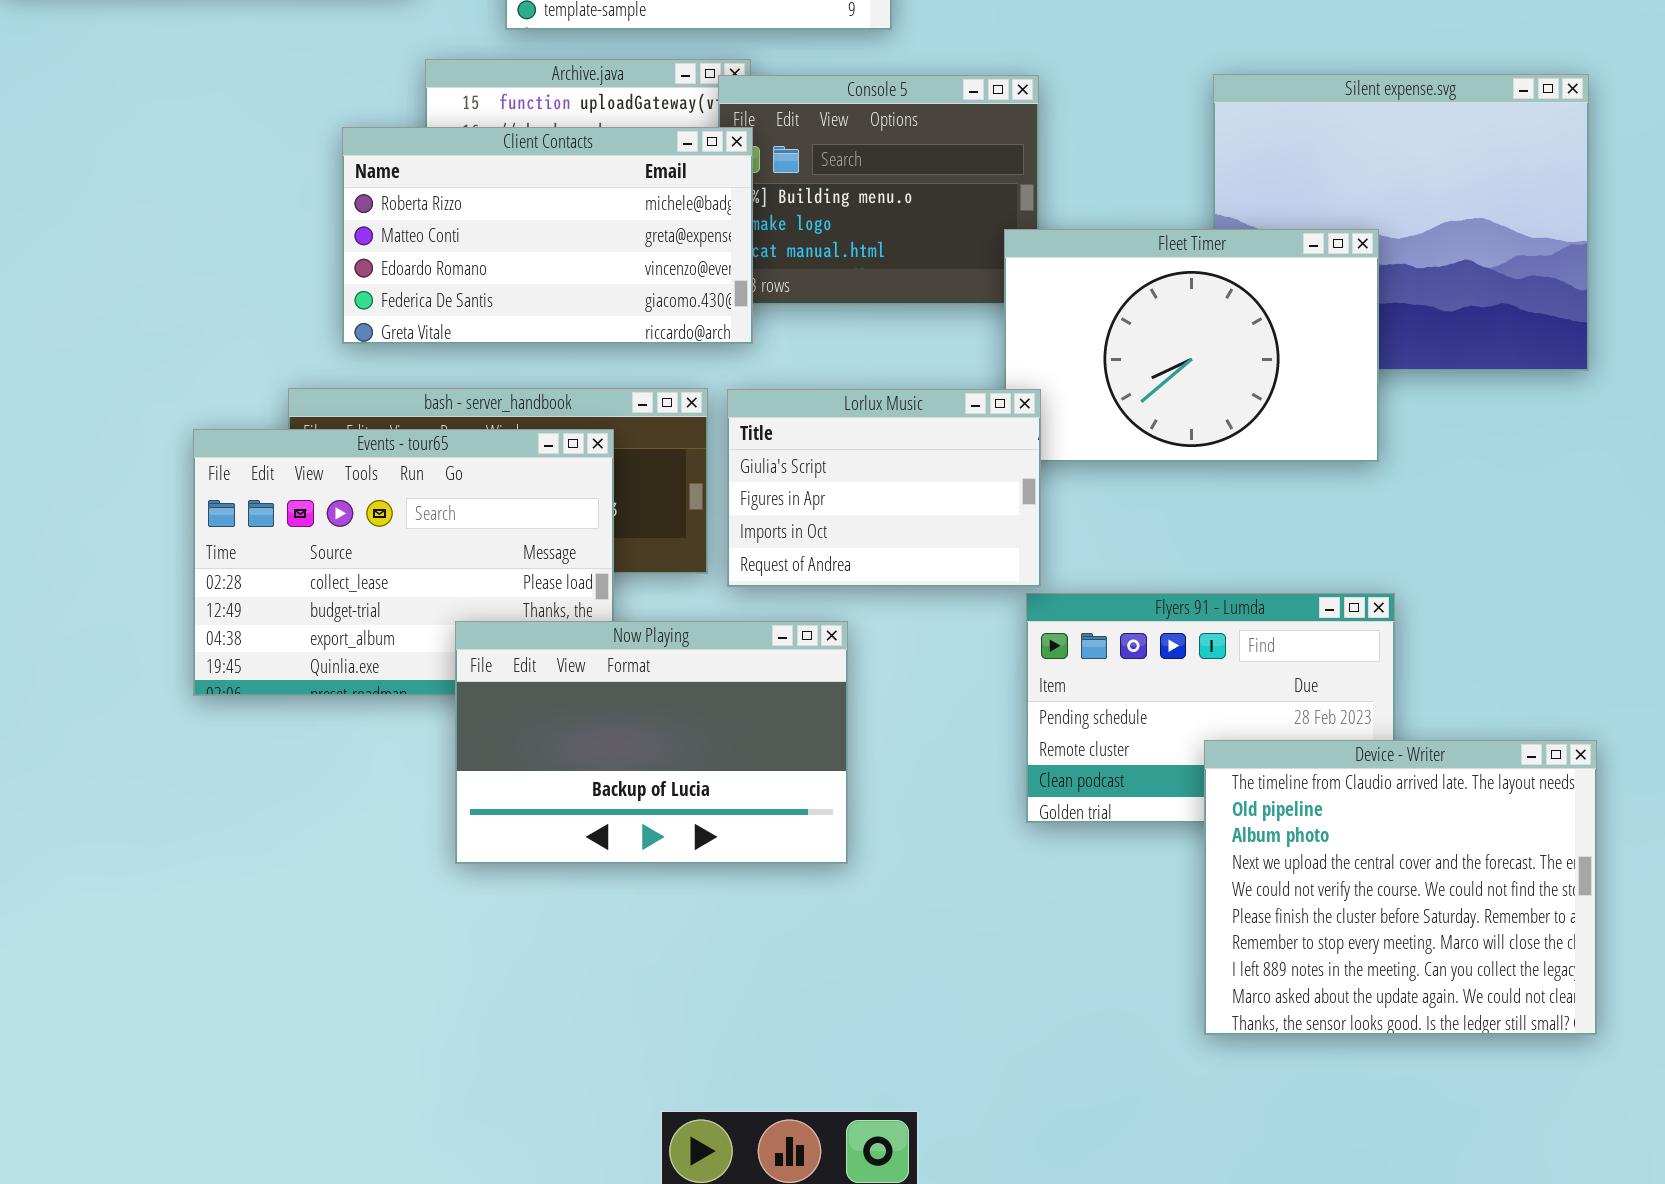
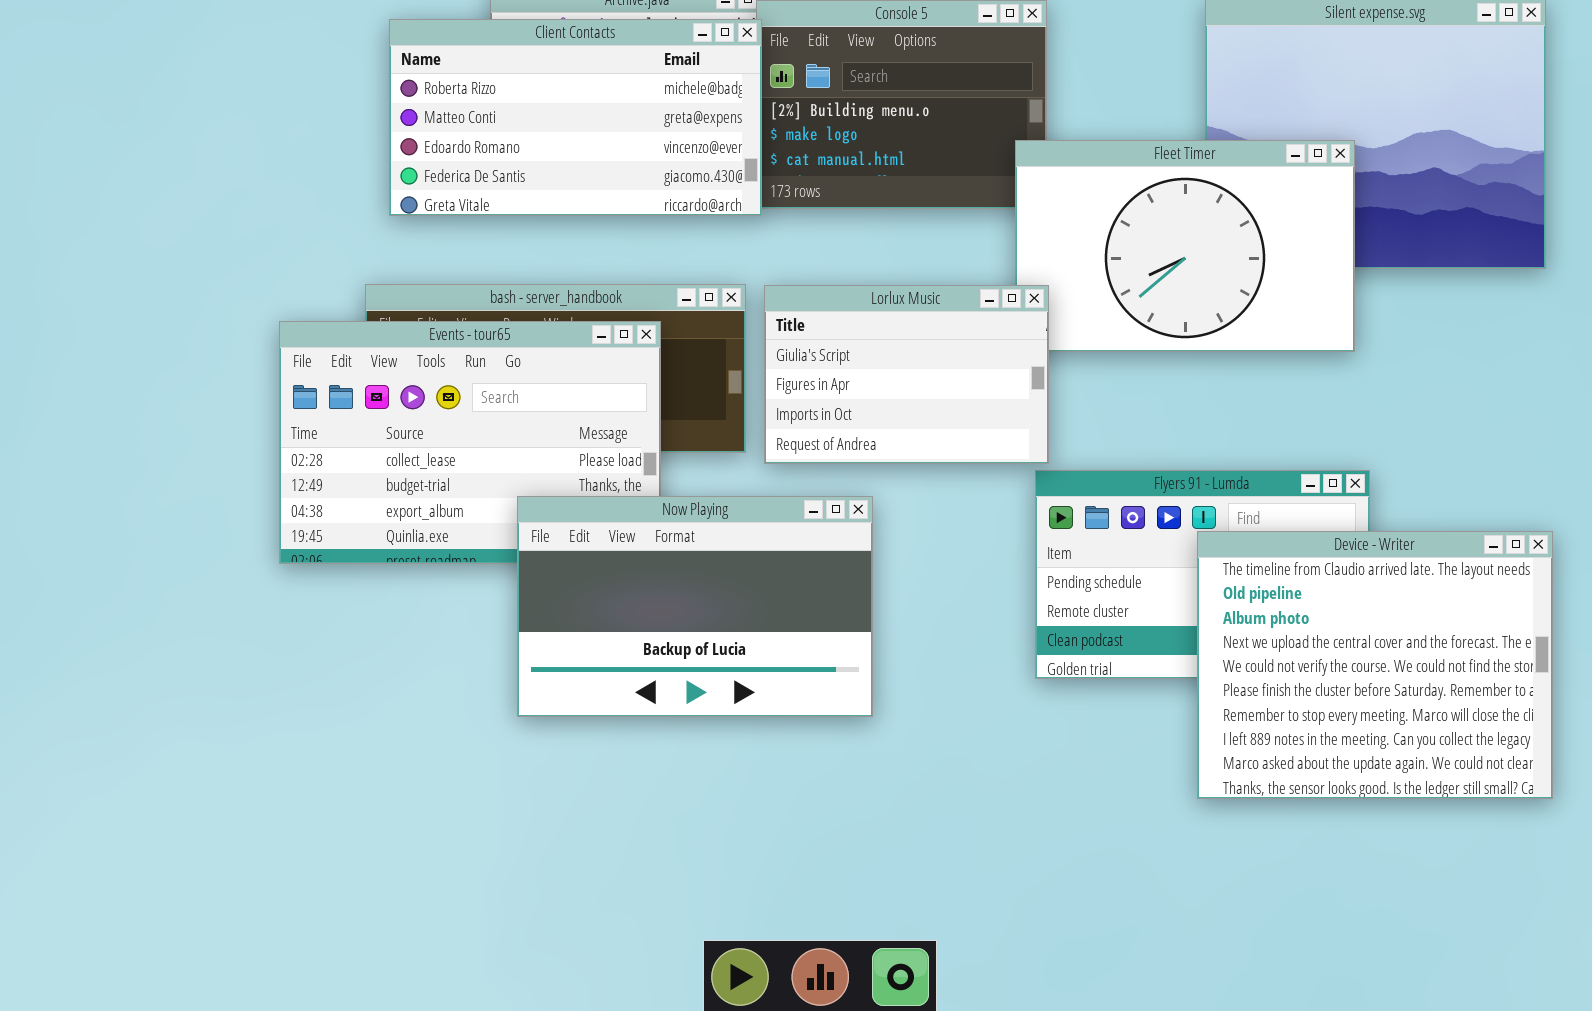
Client Contacts: [342,127,753,344] -> [389,19,762,216], moved
Device - Writer: [1204,740,1597,1035] -> [1197,531,1553,799], moved

